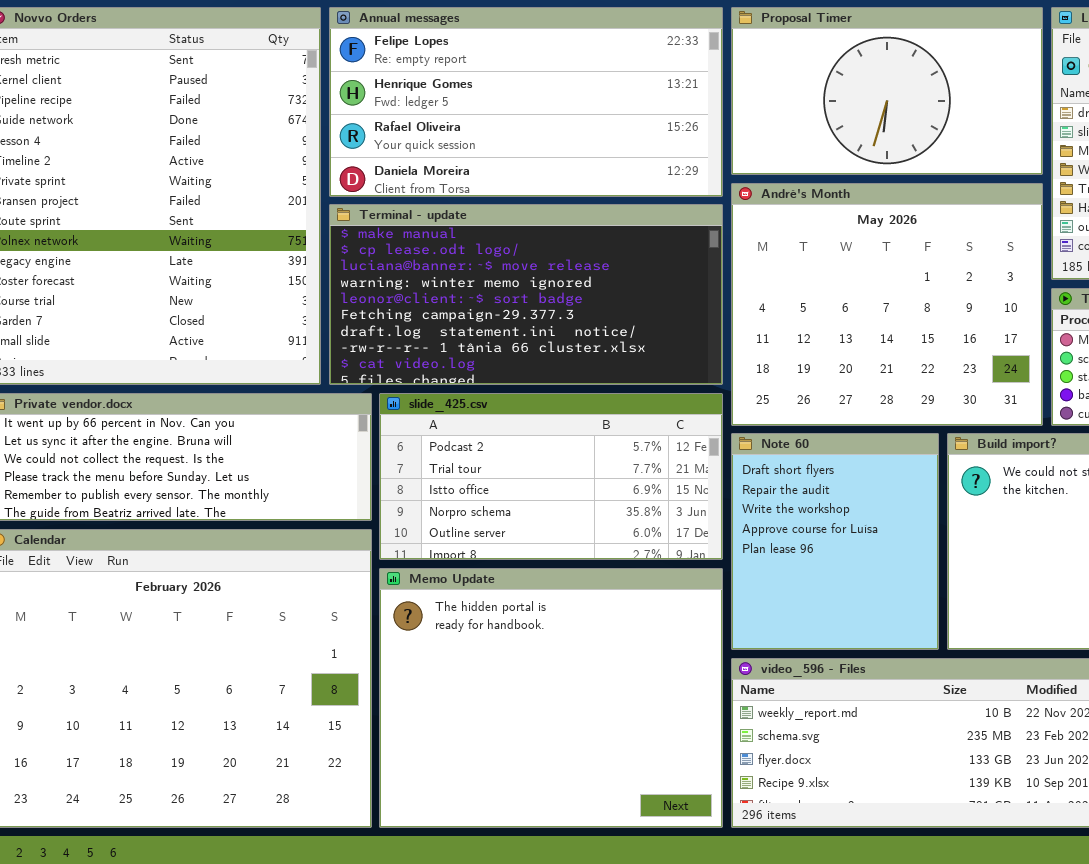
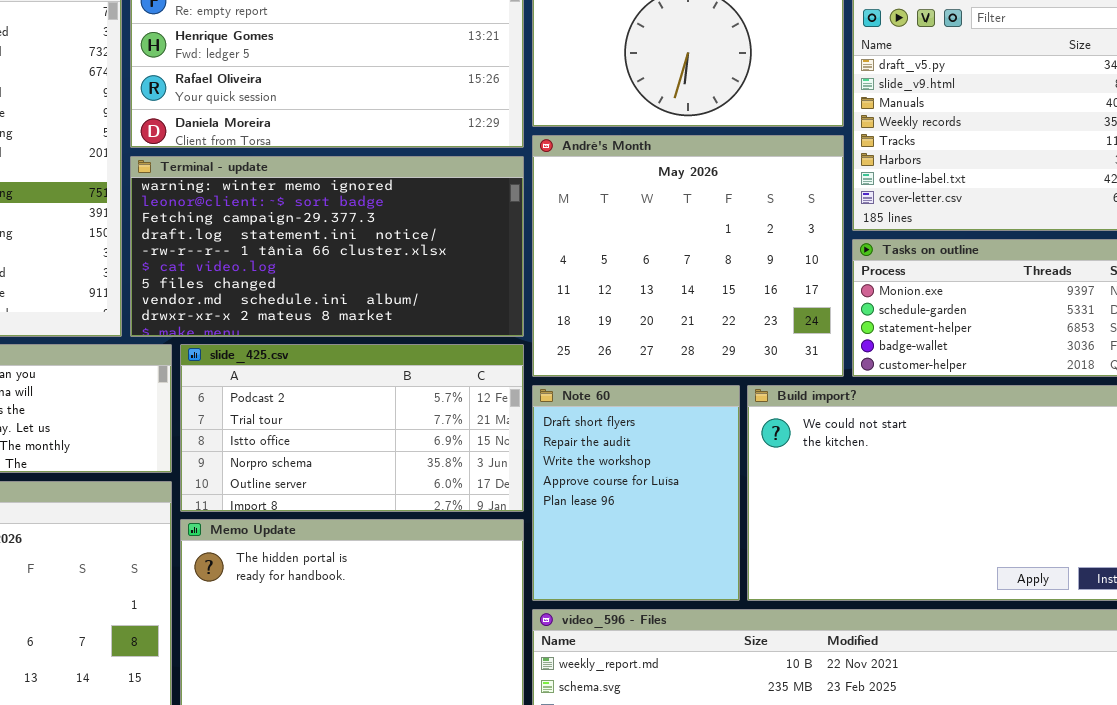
Terminal - update: [329,204,723,385] -> [130,156,524,337], scrolled down 3 rows

